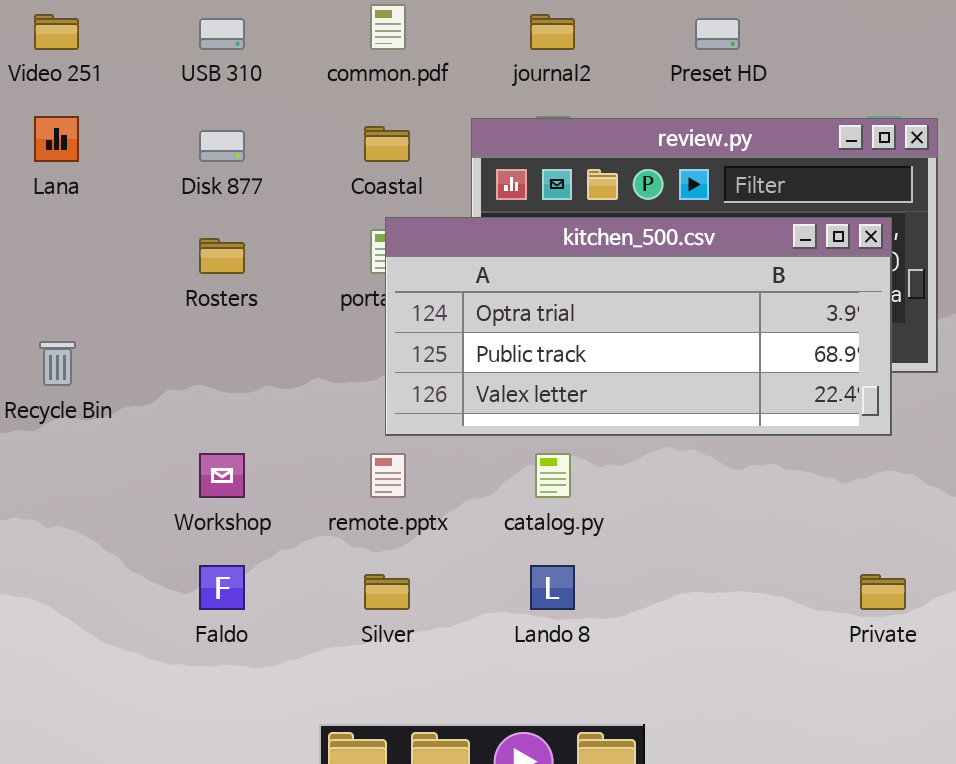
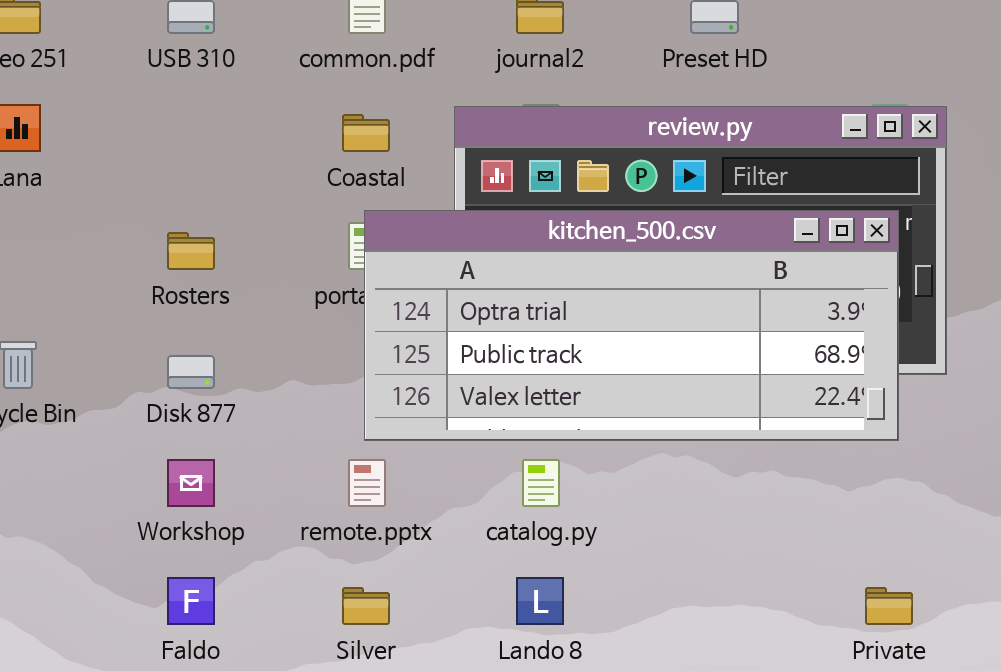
Disk 877: [199,130,245,162] -> [167,355,215,389], moved

